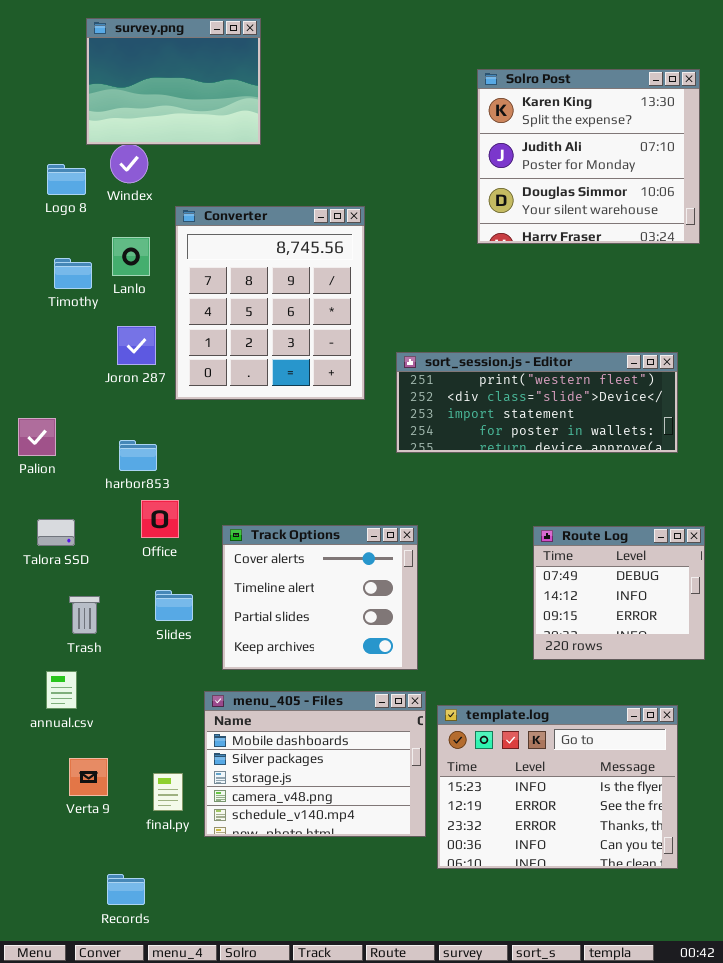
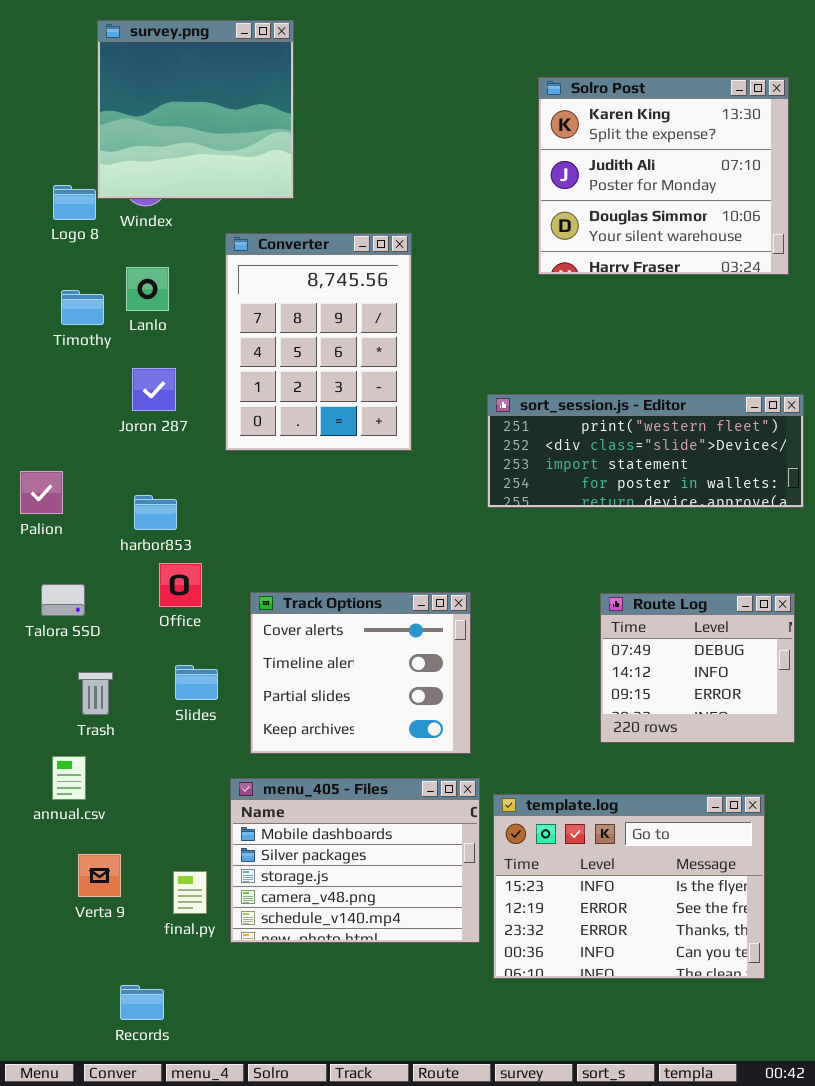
survey.png: [86,18,261,145] -> [97,20,294,199], resized
Converter: [175,206,365,400] -> [225,233,412,451], resized
sort_session.js - Editor: [396,352,678,453] -> [487,394,804,508], moved

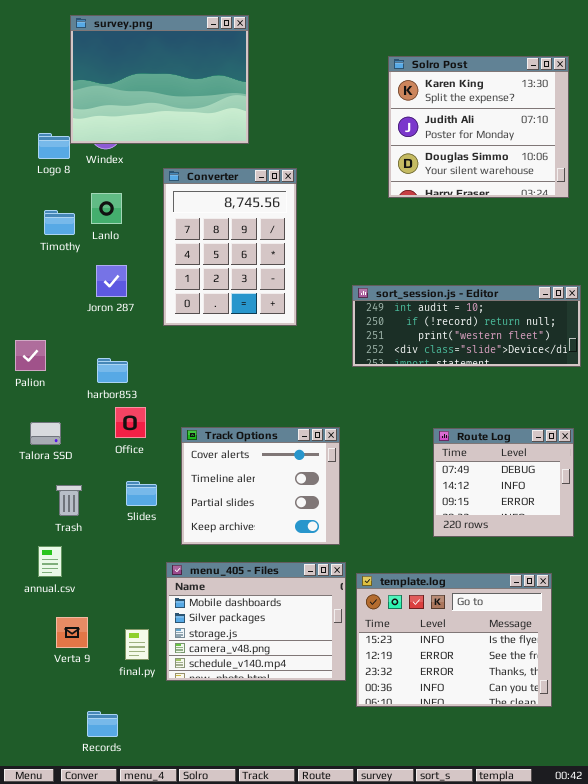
survey.png: [97,20,294,199] -> [70,15,249,144], resized
sort_session.js - Editor: [487,394,804,508] -> [352,285,581,367], scrolled up 2 rows

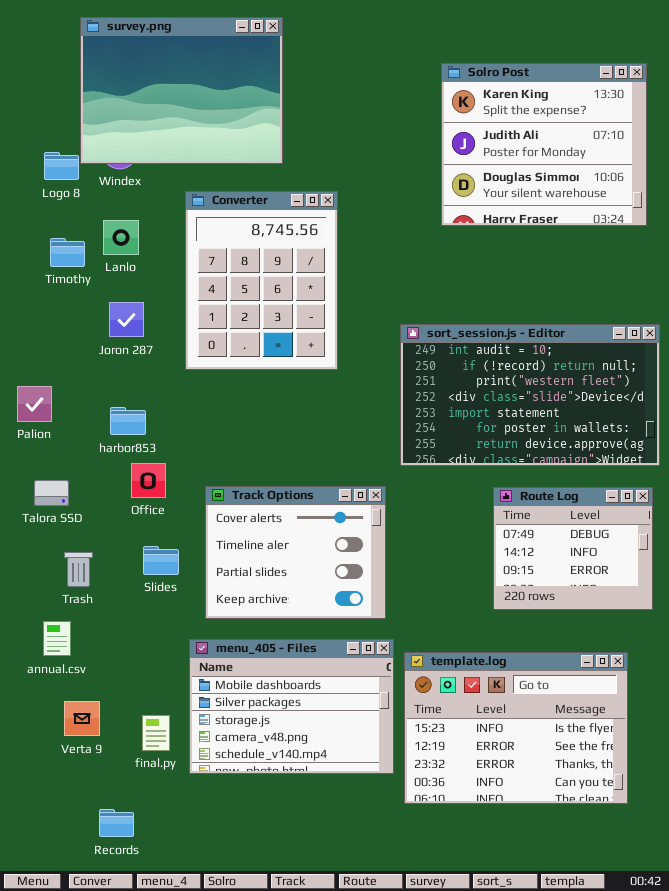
sort_session.js - Editor: [352,285,581,367] -> [400,324,660,466], resized

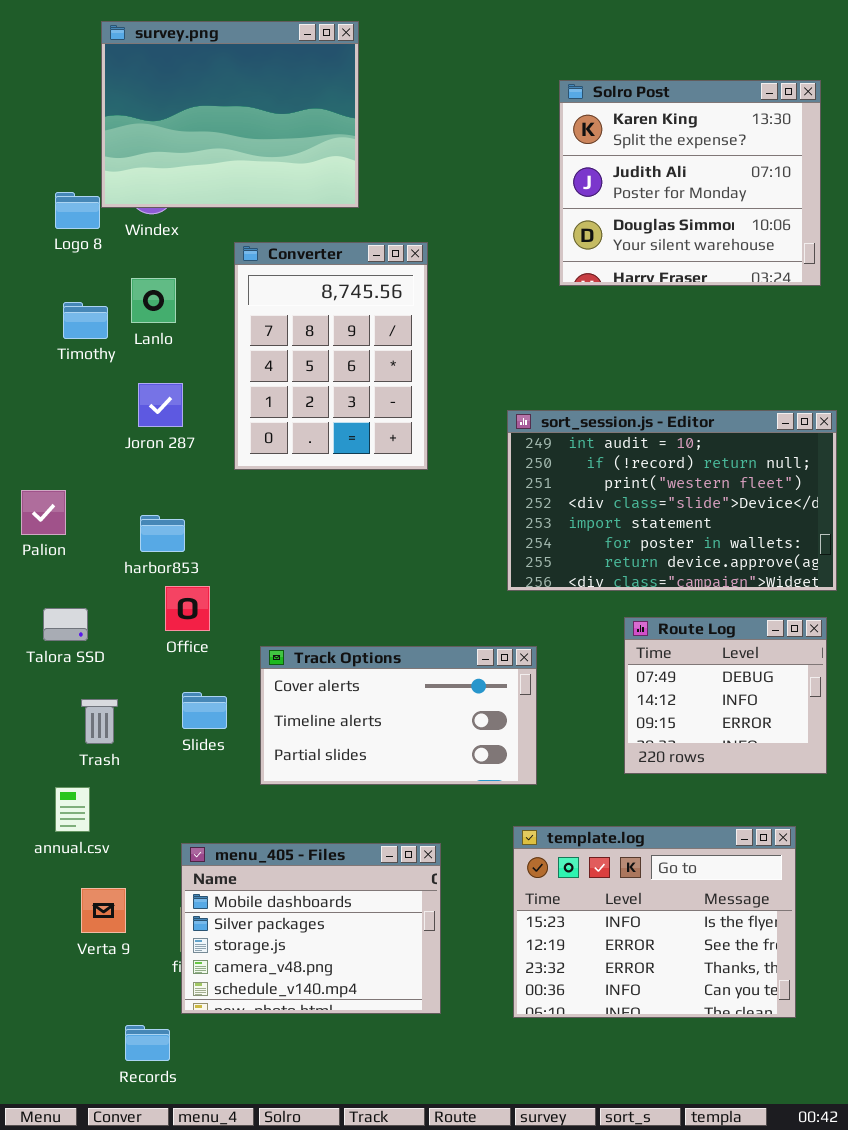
Track Options: [205,486,386,619] -> [260,646,537,785], resized
menu_405 - Files: [189,639,394,774] -> [181,843,441,1014], moved

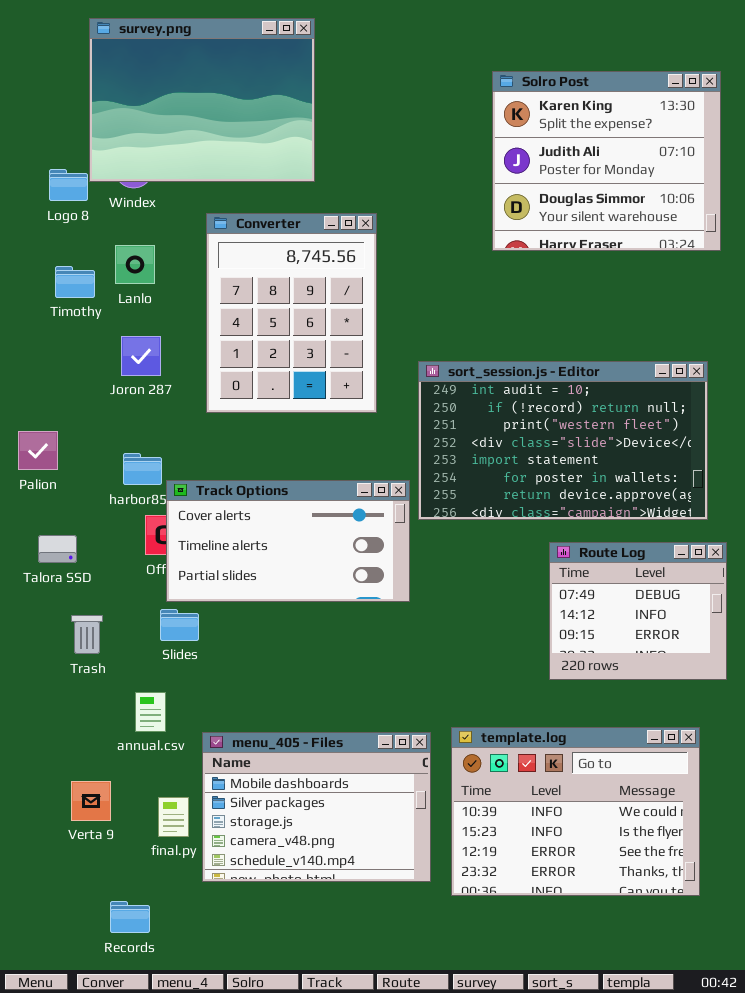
sort_session.js - Editor: [507,410,837,591] -> [418,361,708,520], moved
Track Options: [260,646,537,785] -> [166,480,410,602], moved
annual.csv: [55,787,90,832] -> [135,692,166,732], moved
template.log: [513,826,796,1018] -> [451,727,700,896], scrolled up 1 row
menu_405 - Files: [181,843,441,1014] -> [202,732,431,882], moved

